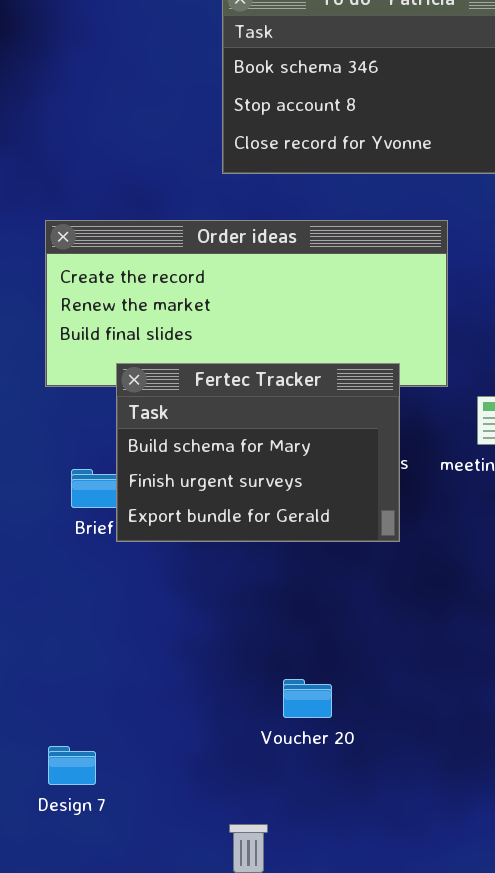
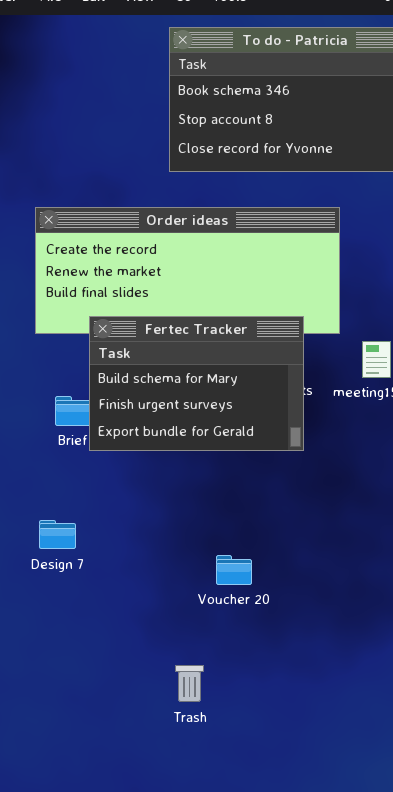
Design 7: [48,746,96,785] -> [39,520,76,549], moved

